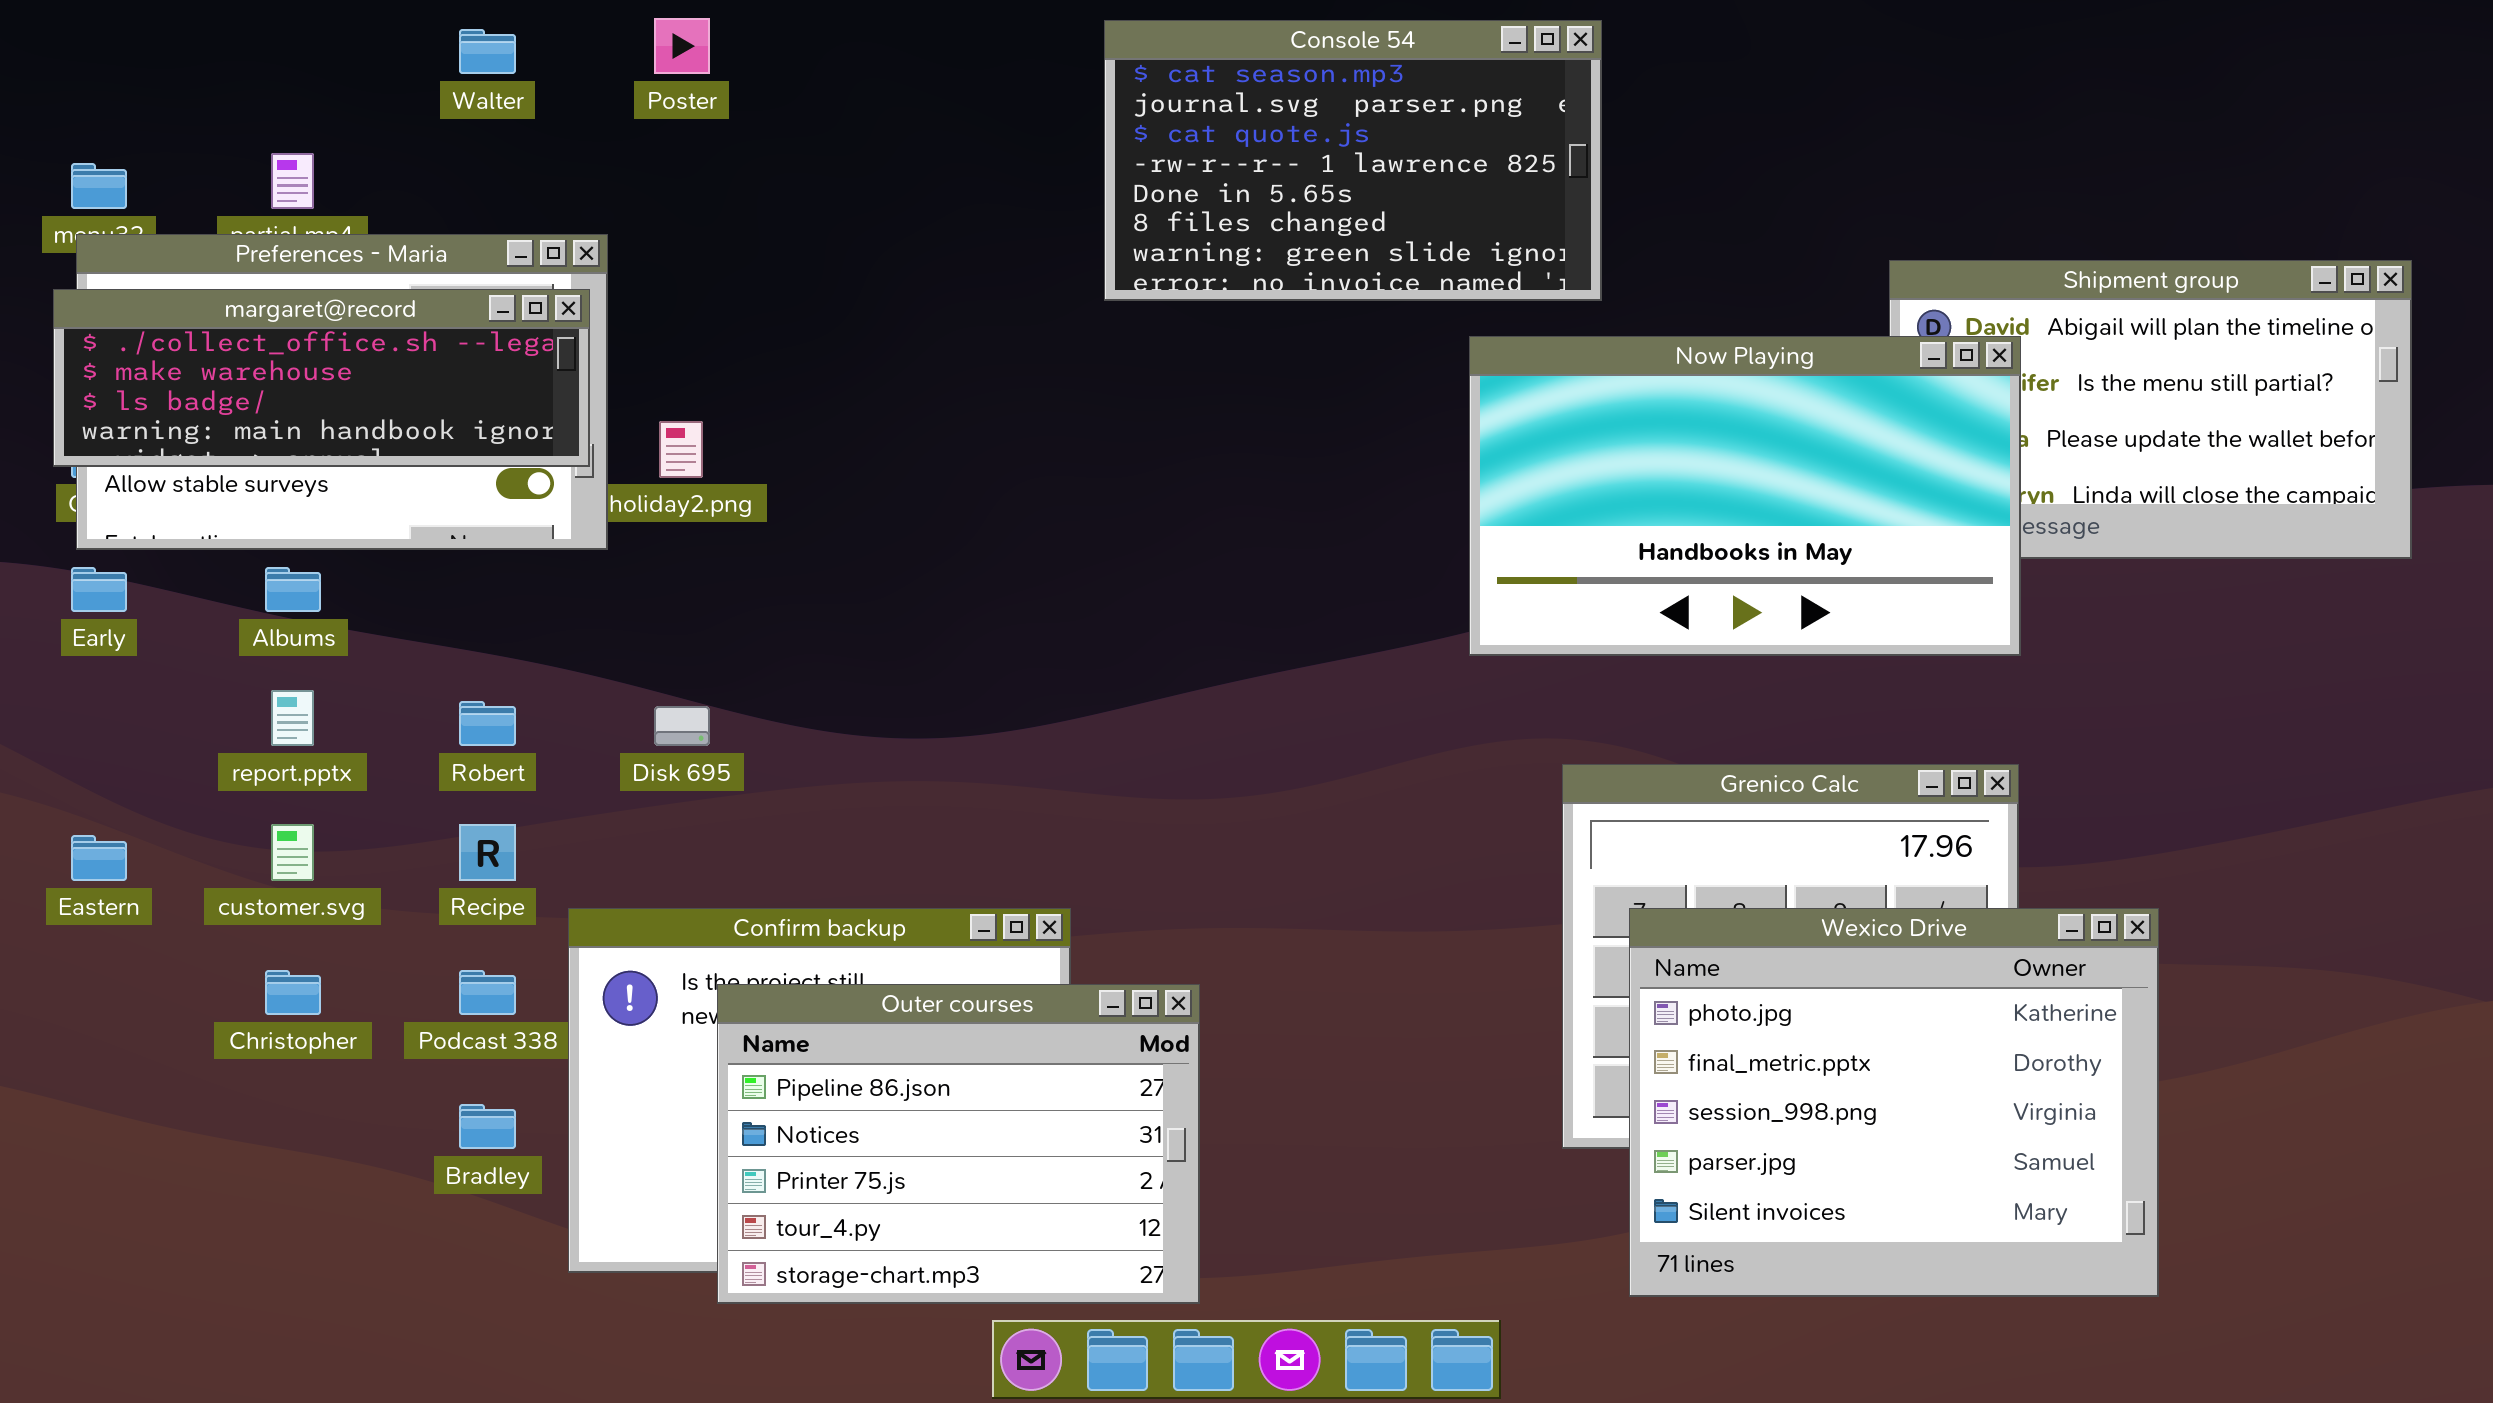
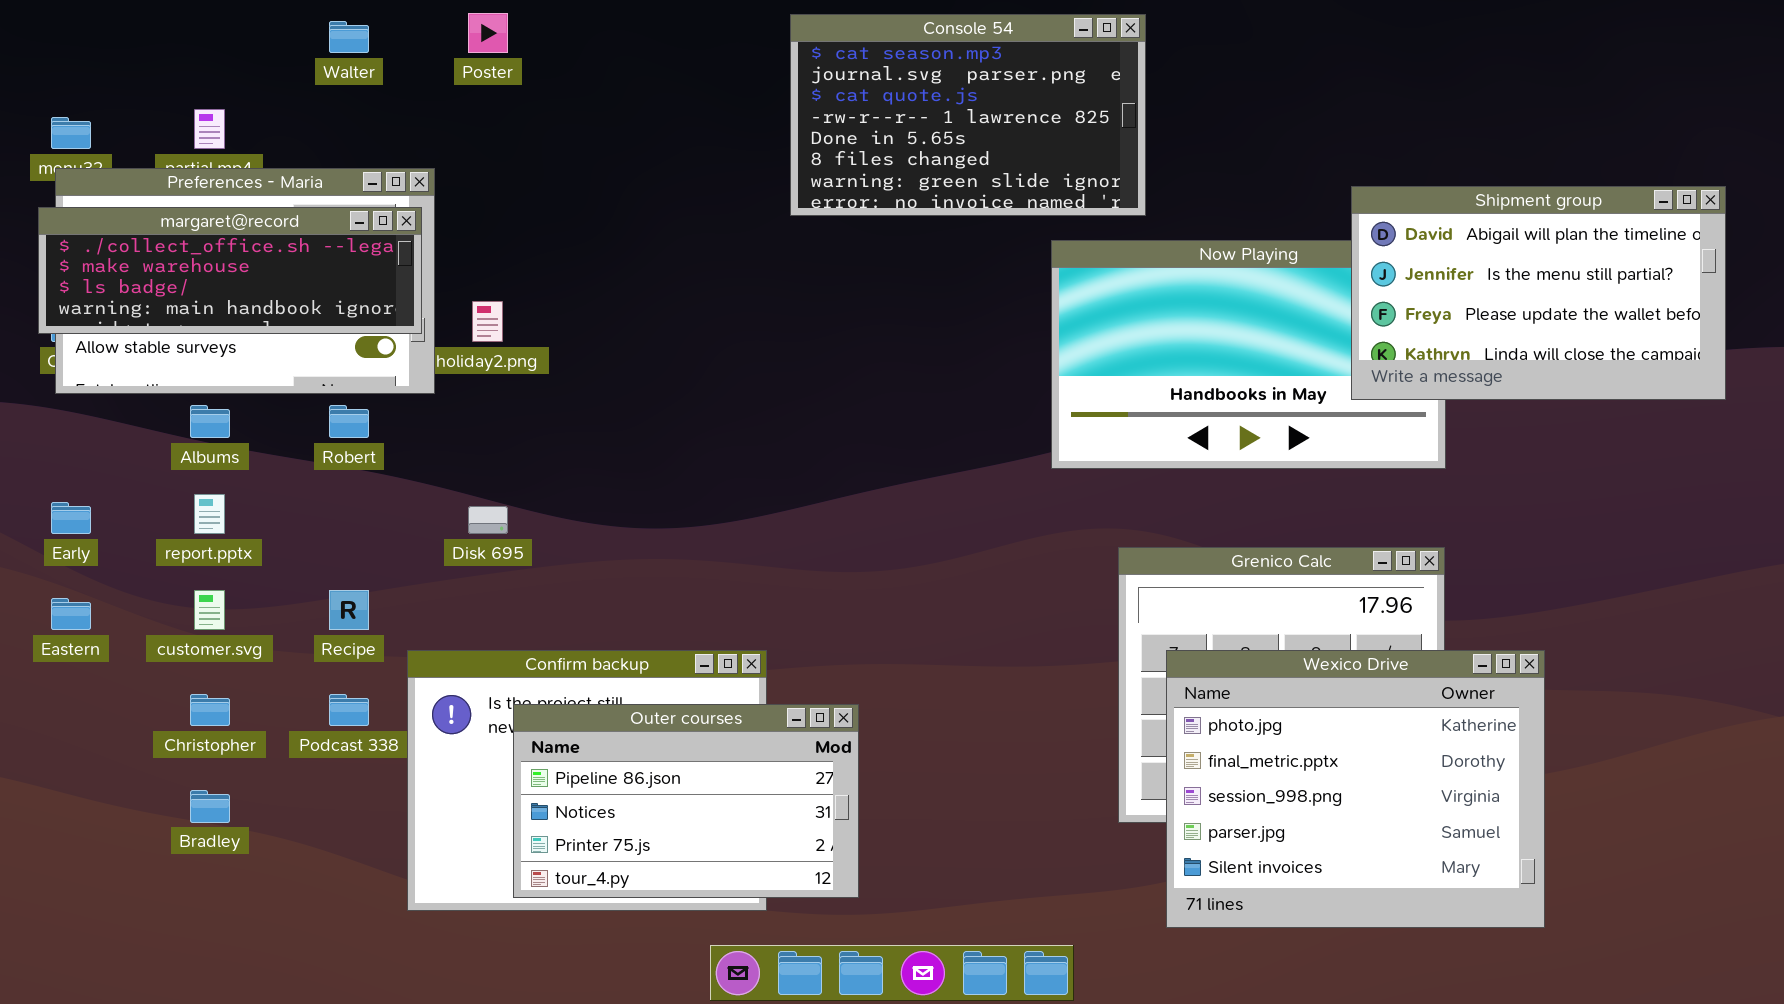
Shipment group: [1889,260,2412,559] -> [1351,186,1726,400], raised
Early: [71,567,127,612] -> [51,502,91,534], moved
Robert: [459,701,516,746] -> [329,405,369,438], moved
Outer courses: [717,984,1200,1304] -> [513,704,859,898], resized
Bradley: [459,1104,516,1149] -> [190,790,230,823], moved

